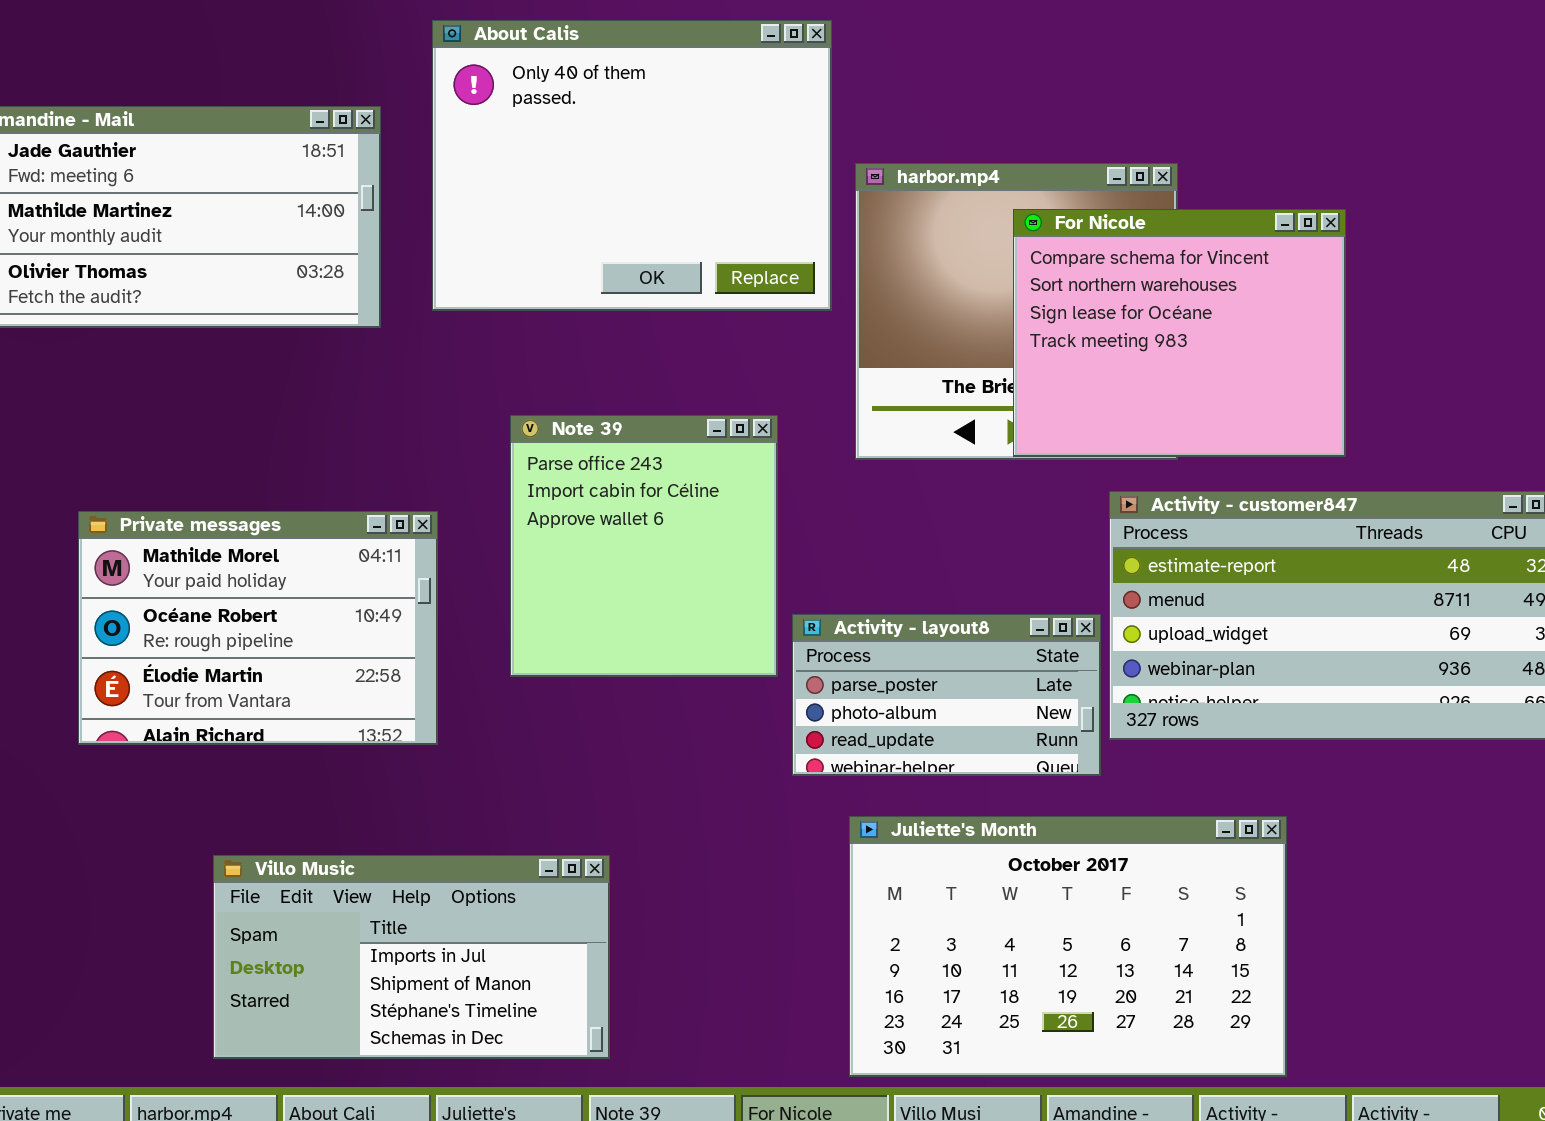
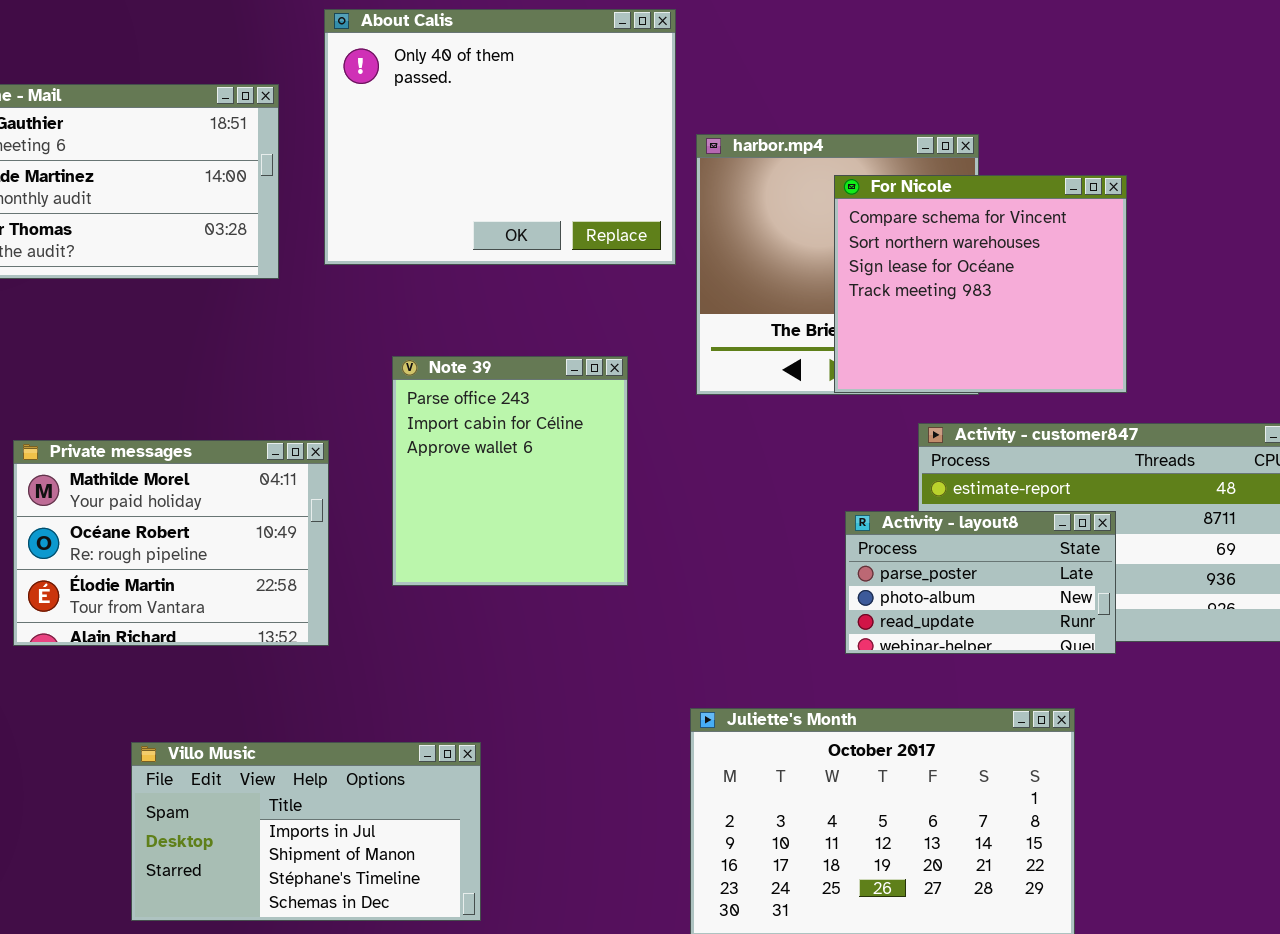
Activity - layout8: [792,614,1101,776] -> [845,511,1116,654], moved

